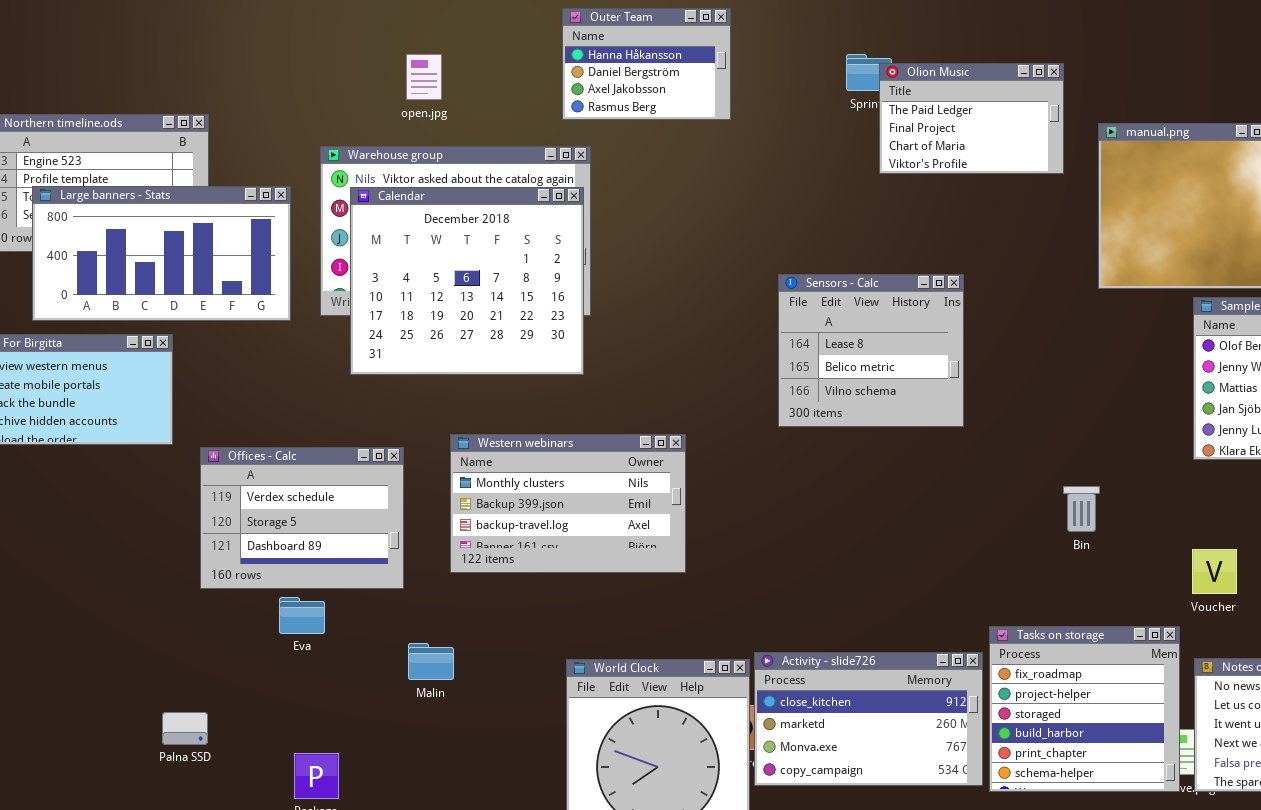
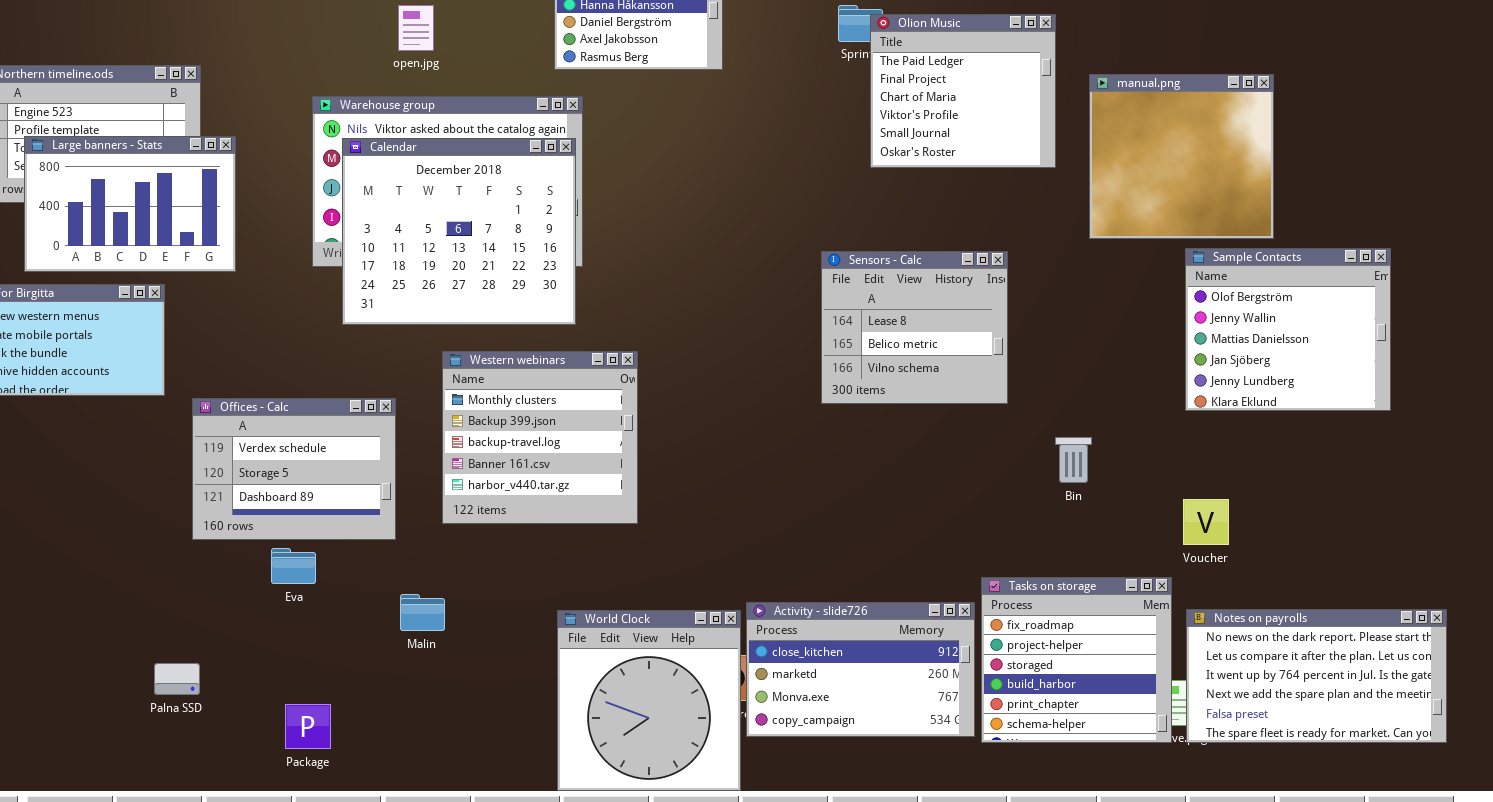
Olion Music: [879,63,1064,174] -> [870,14,1056,168], resized
Large banners - Stats: [32,186,291,321] -> [24,136,236,272], resized
Sensors - Calc: [778,274,964,427] -> [821,251,1008,404], moved
Western webinars: [450,434,686,573] -> [442,351,638,524], resized

